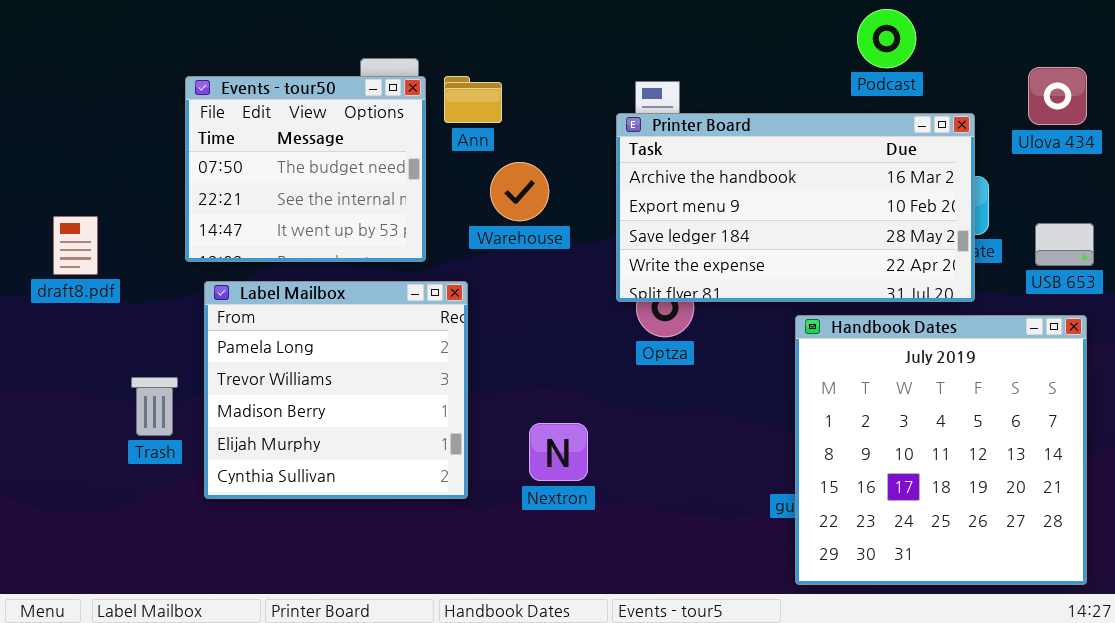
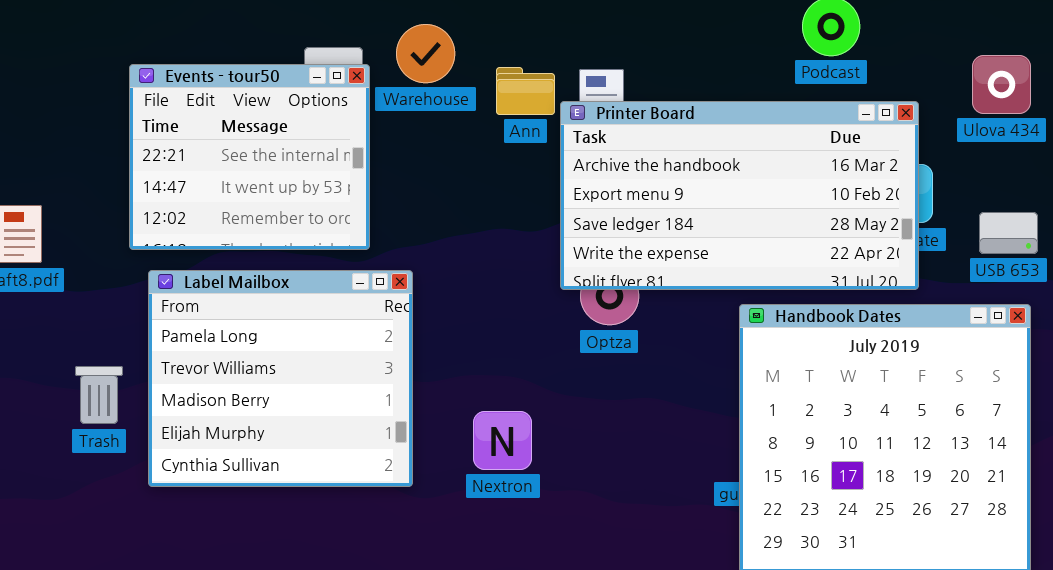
Events - tour50: [185,76,426,262] -> [129,64,370,250], scrolled down 1 row
Ann: [444,76,502,123] -> [496,67,555,115], moved
Warehouse: [490,162,549,221] -> [396,24,455,83], moved

